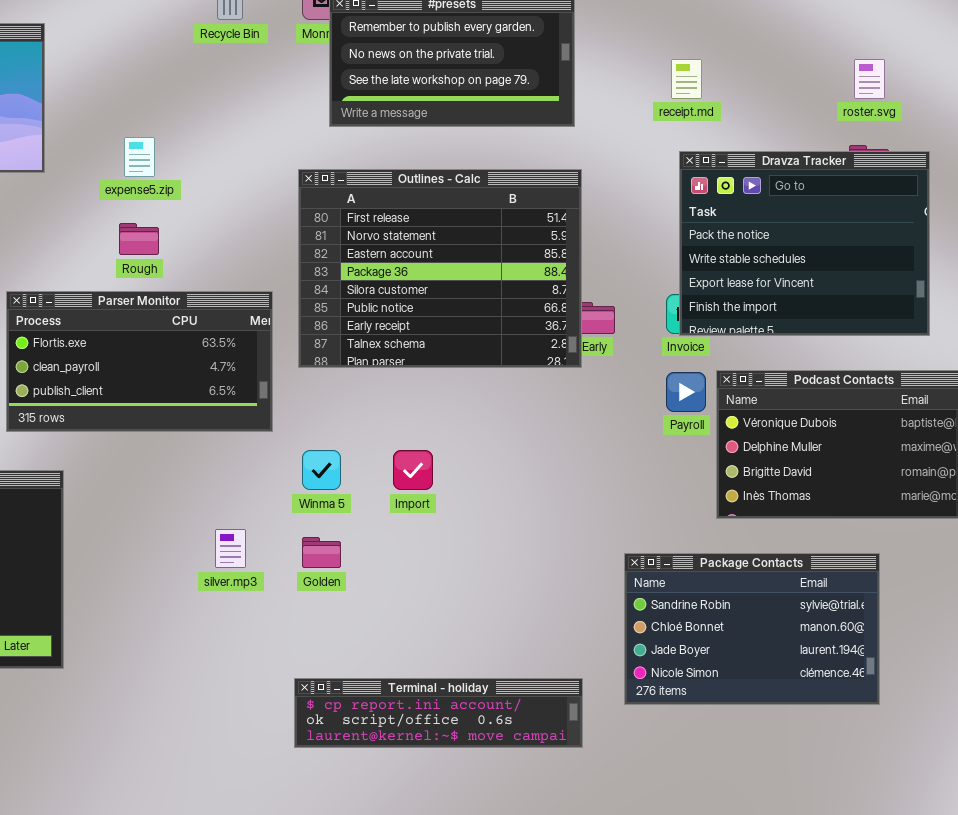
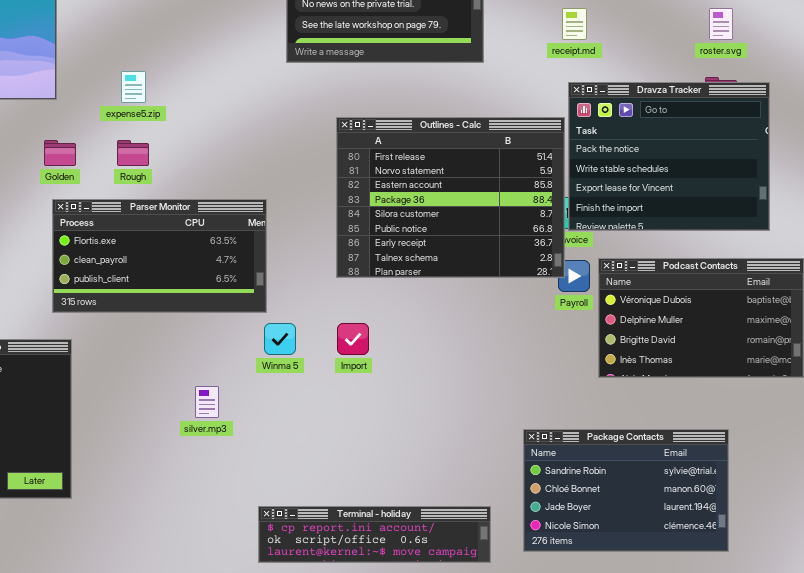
Outlines - Calc: [298,169,582,368] -> [336,117,565,278], moved
Parser Monitor: [6,291,273,432] -> [52,199,267,313], moved
Golden: [302,537,341,568] -> [44,140,76,166], moved
Package Contacts: [624,553,880,705] -> [523,429,729,552], moved

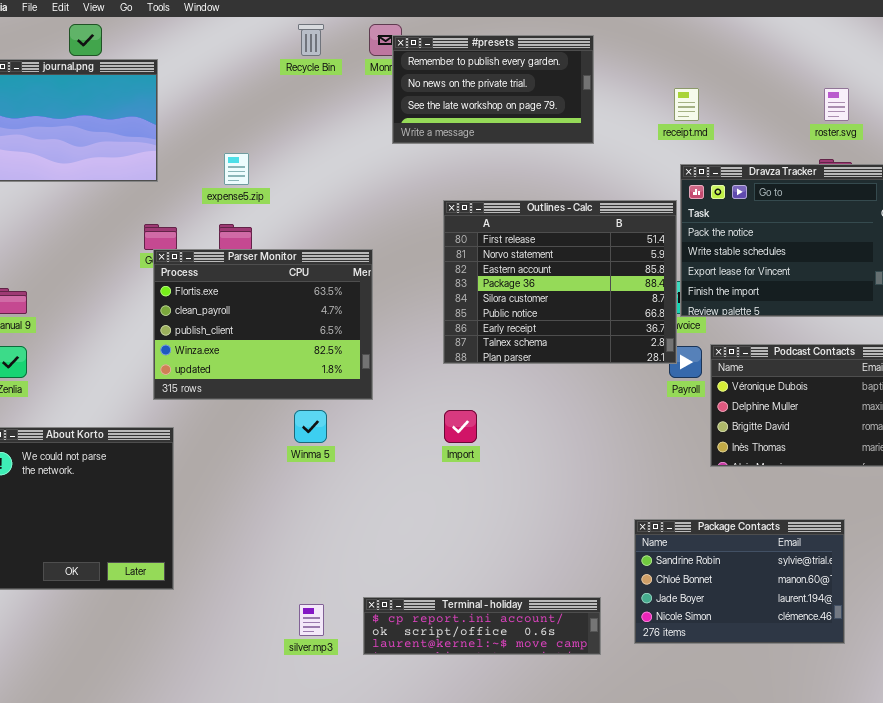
Parser Monitor: [52,199,267,313] -> [153,249,373,400], resized
Winma 5: [264,323,296,355] -> [294,410,327,443], moved
silver.mp3: [195,386,219,418] -> [299,604,324,636], moved

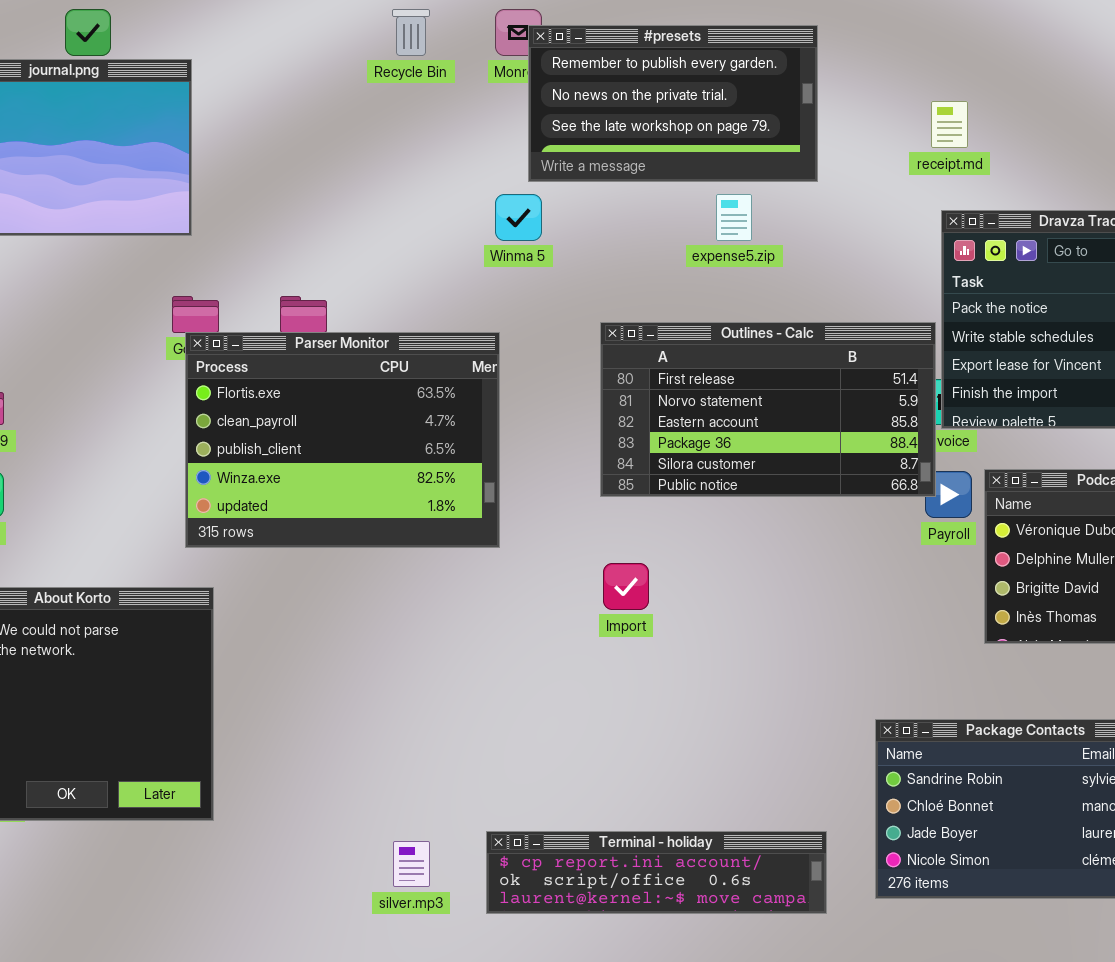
expense5.zip: [224,153,249,185] -> [716,194,752,241], moved
Outlines - Calc: [443,200,677,364] -> [600,322,936,497], resized
Winma 5: [294,410,327,443] -> [495,194,542,241], moved

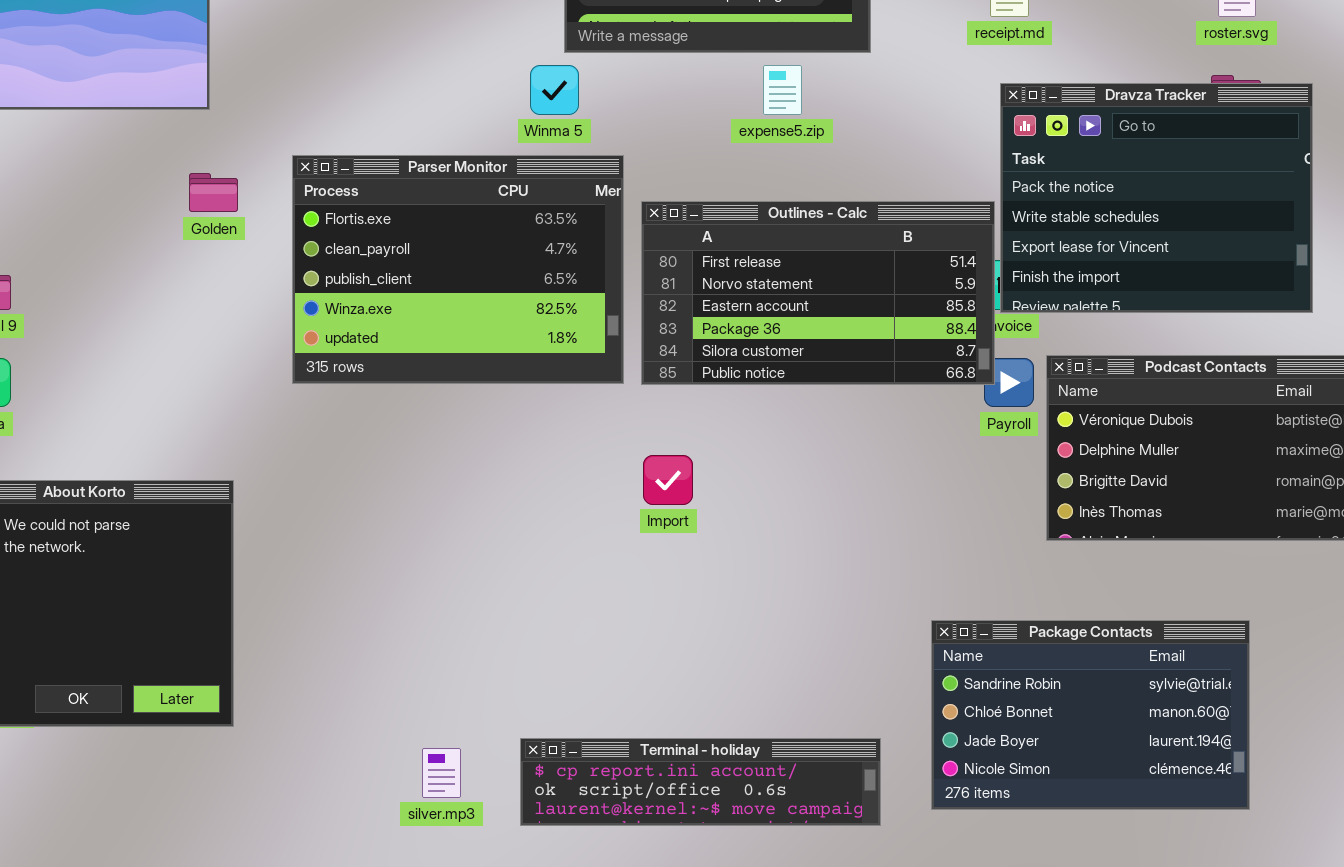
Parser Monitor: [185,332,500,548] -> [292,155,624,384], moved

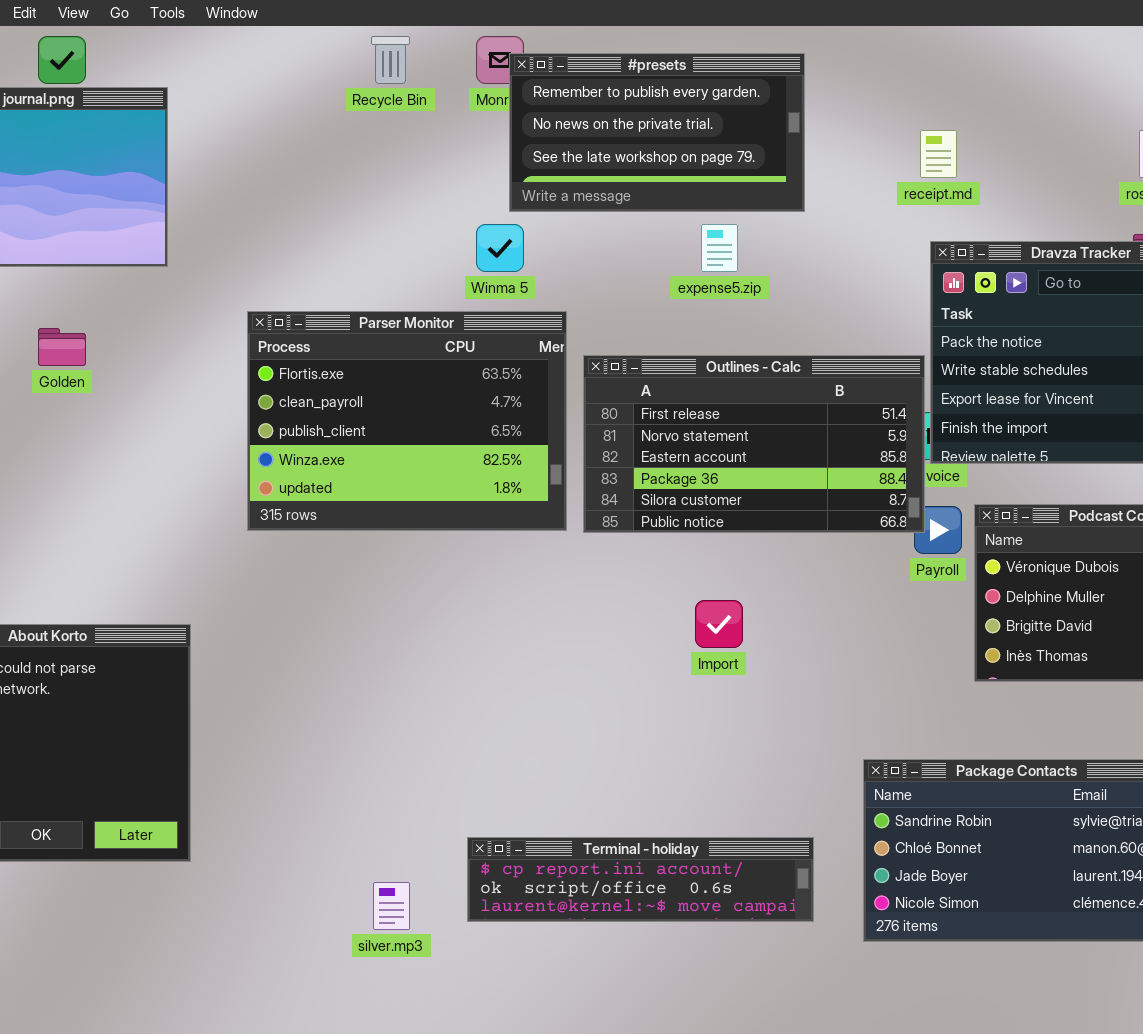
Golden: [189,173,238,212] -> [38,328,86,366], moved
Import: [643,455,693,505] -> [695,600,743,648], moved
Terminal - holiday: [520,738,881,826] -> [467,837,814,922], moved

